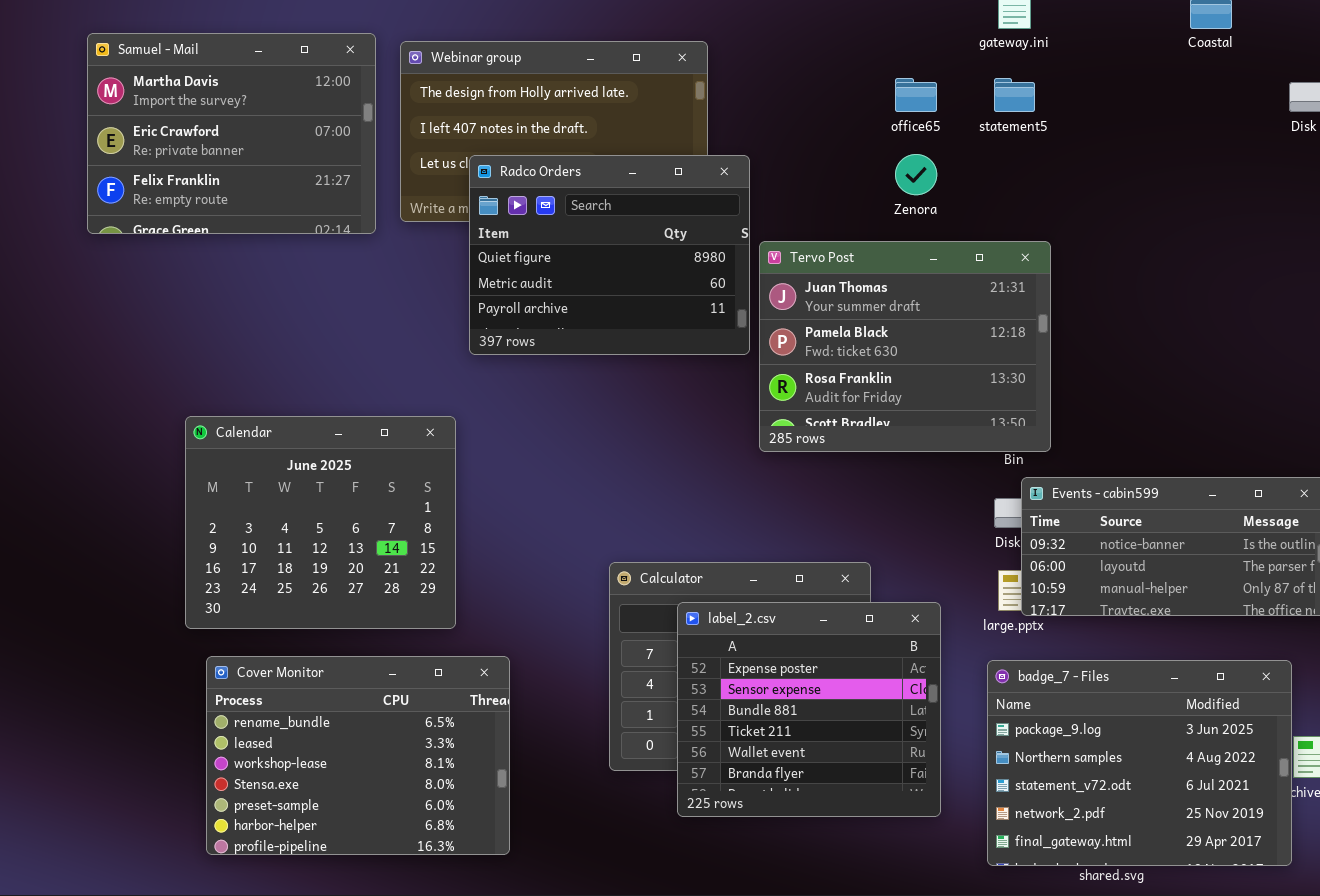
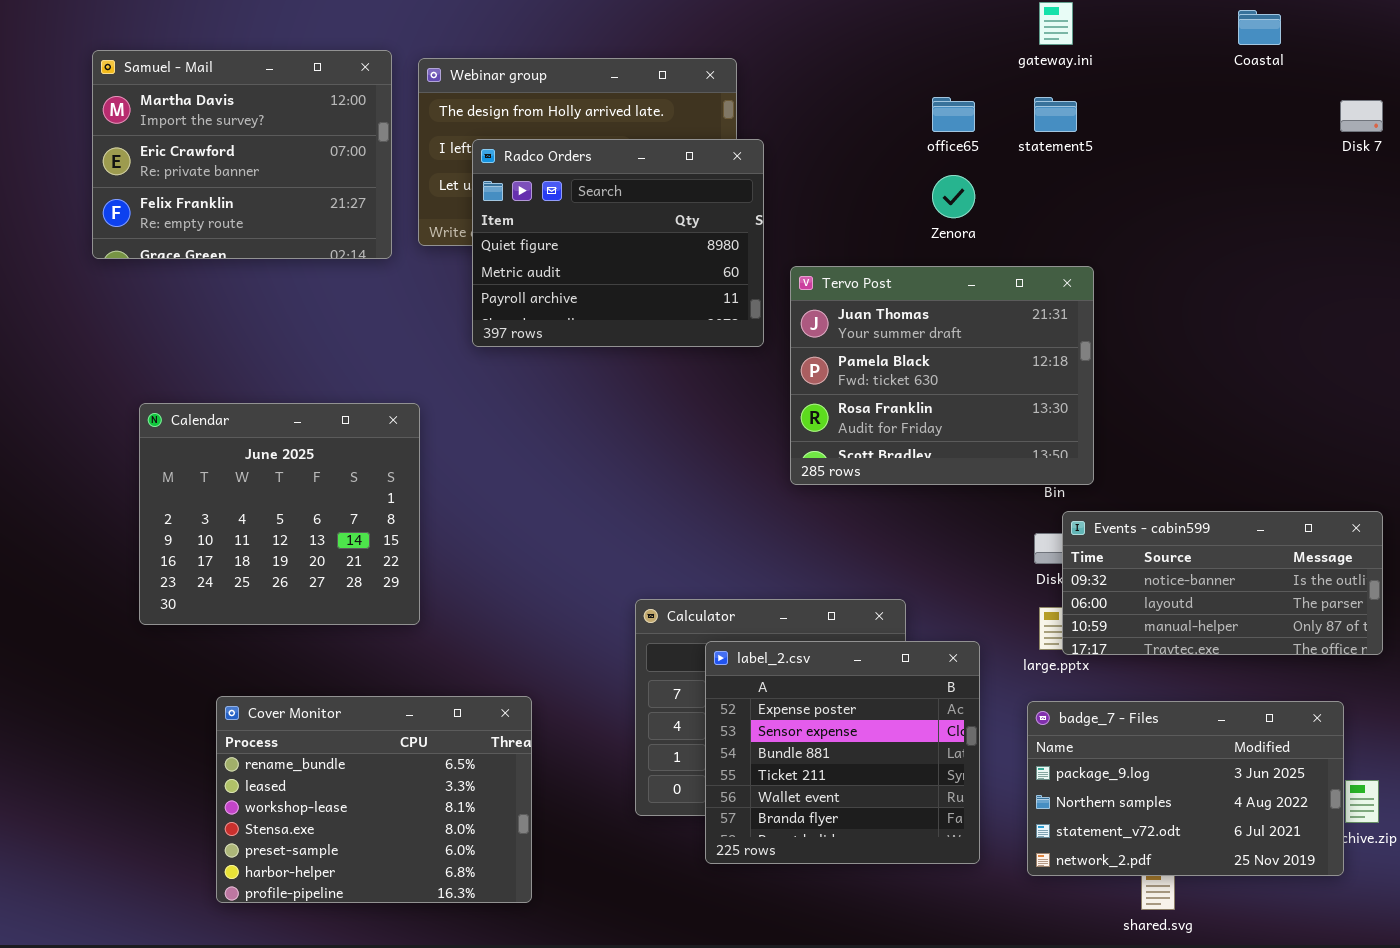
Radco Orders: [469,155,750,355] -> [472,139,764,347], moved
Calendar: [185,416,456,629] -> [139,403,420,625], moved
badge_7 - Files: [987,660,1292,866] -> [1027,701,1344,876], resized

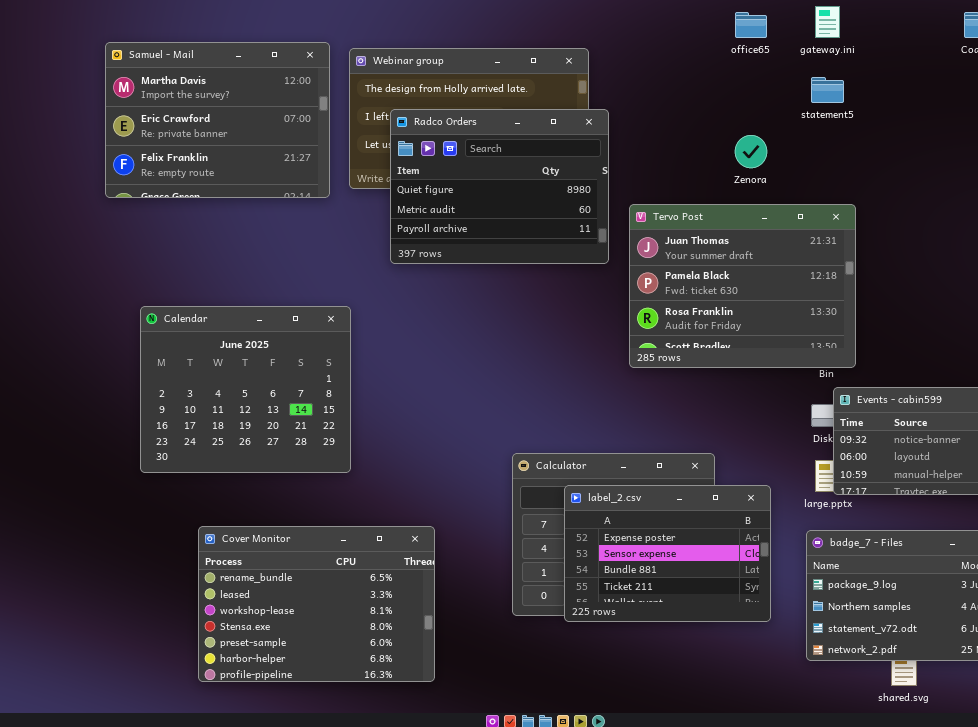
office65: [932,97,975,132] -> [735,12,767,38], moved
label_2.csv: [705,641,980,864] -> [564,485,771,622], resized

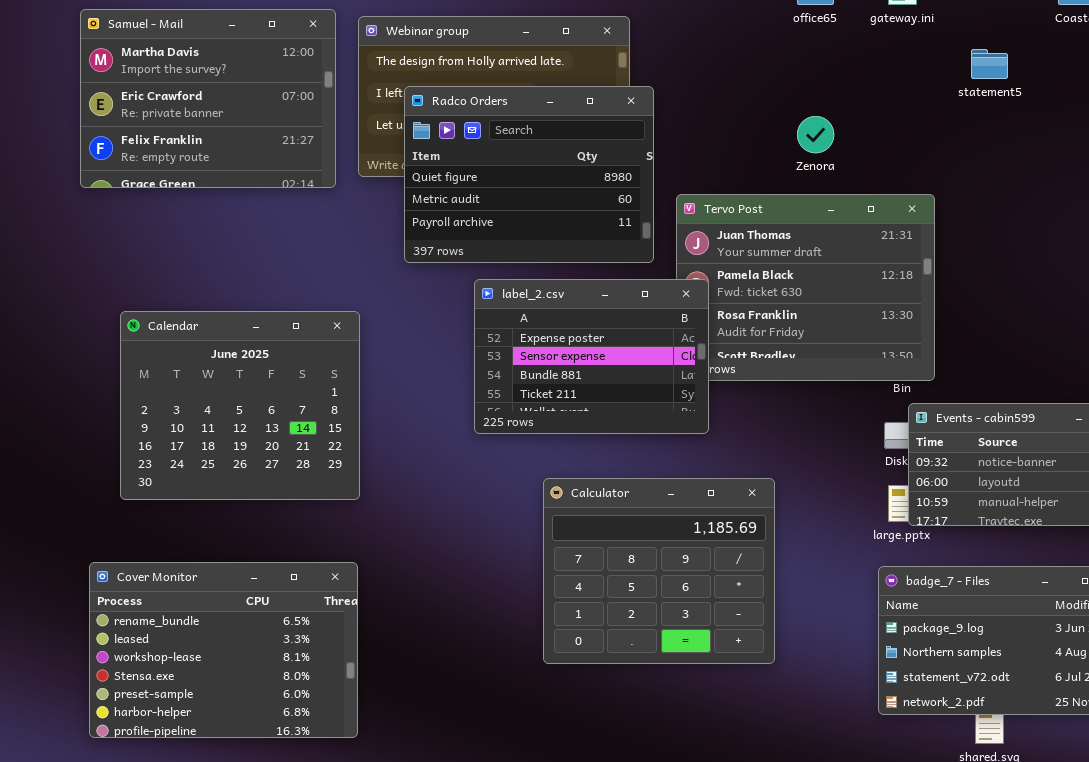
statement5: [811,77,844,103] -> [971,49,1008,79], moved
label_2.csv: [564,485,771,622] -> [474,279,709,434], moved
Cover Monitor: [198,526,435,682] -> [89,562,358,738], moved

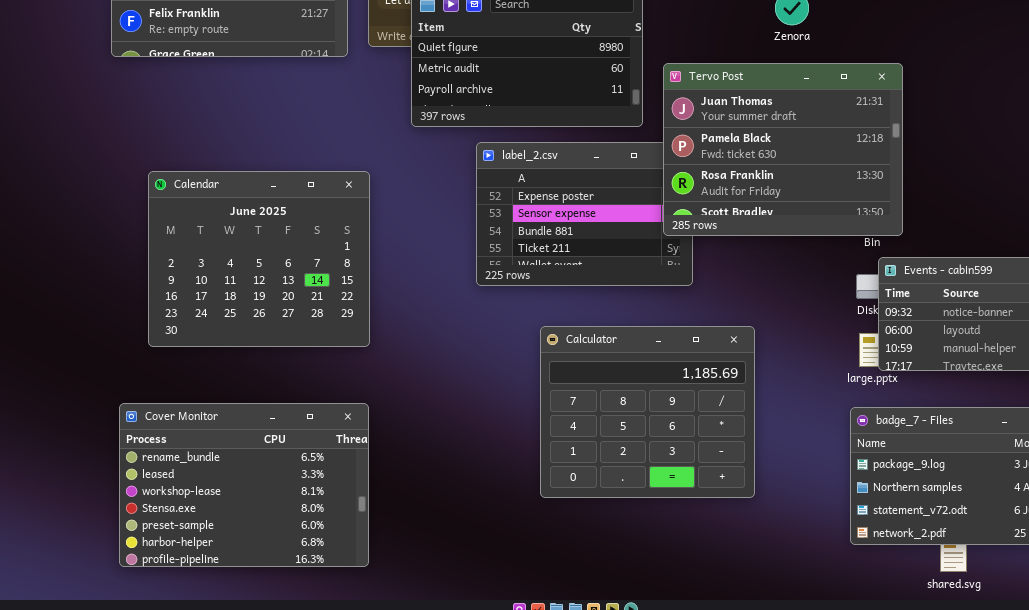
Tervo Post: [676,194,935,381] -> [663,63,903,236], raised

